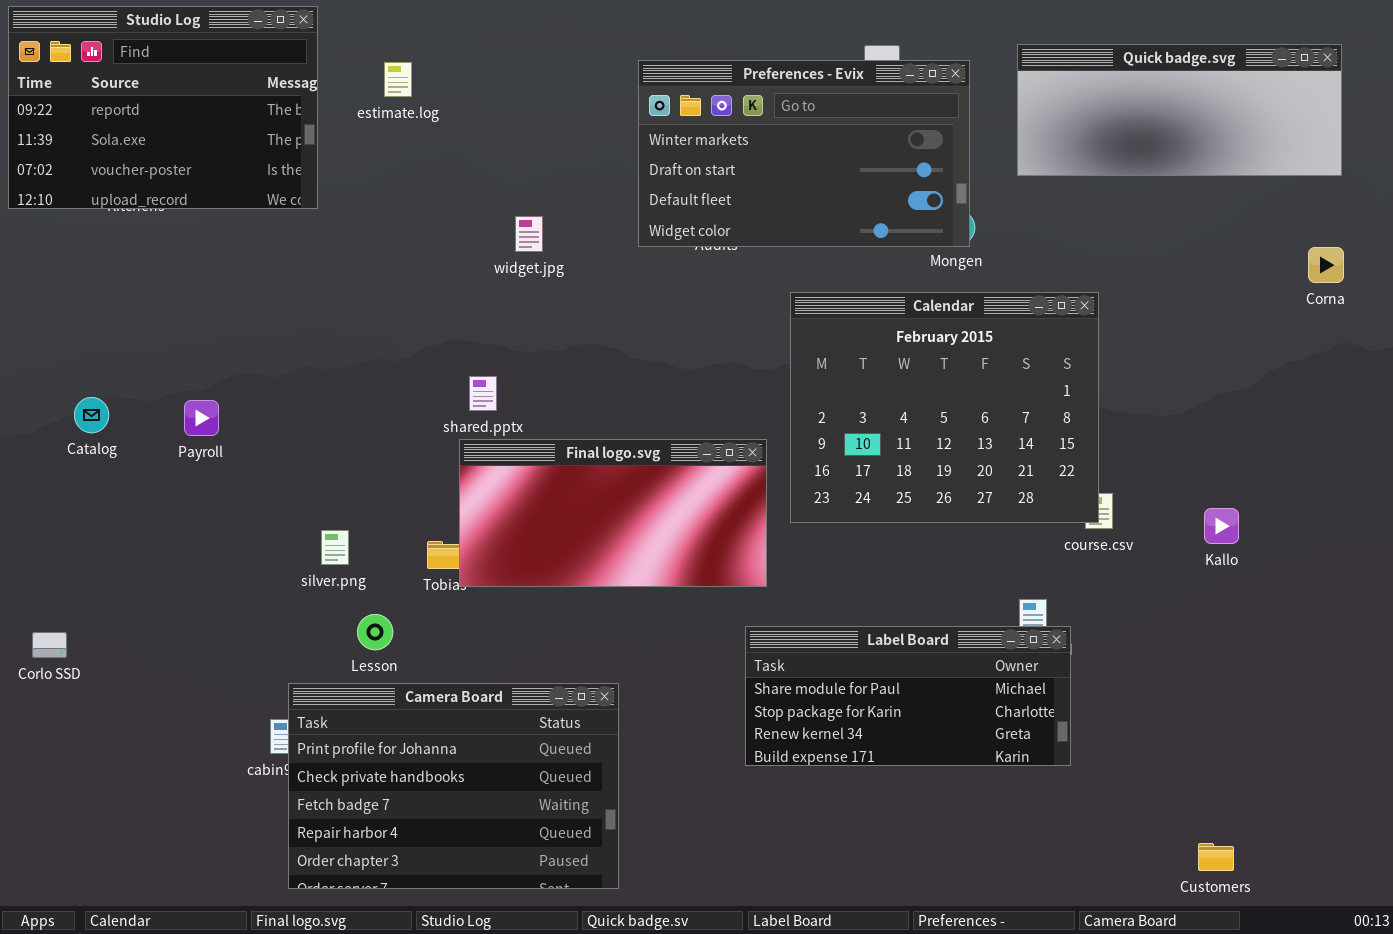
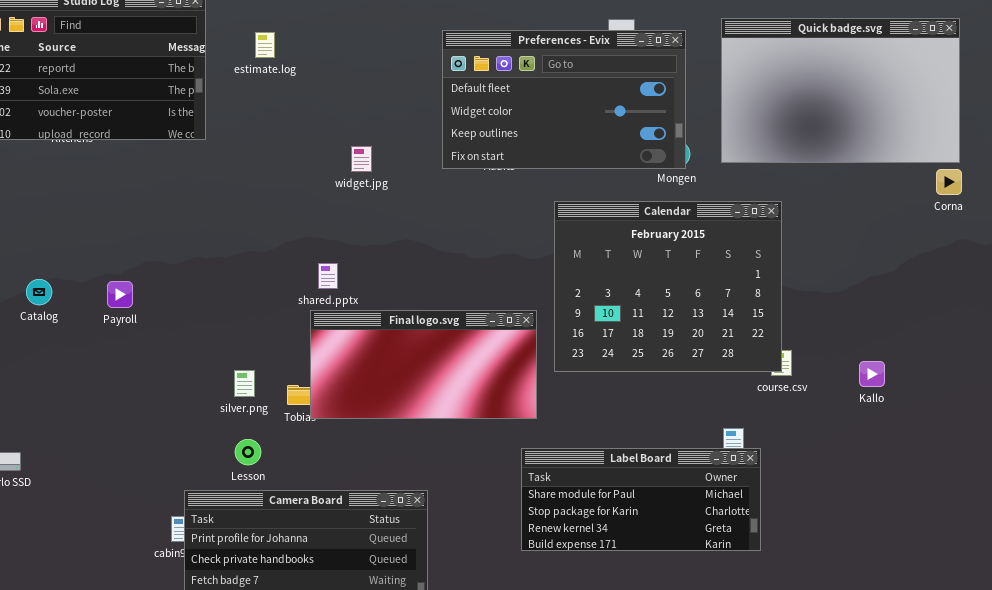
Quick badge.svg: [1017,44,1342,176] -> [721,18,960,163], resized
Preferences - Evix: [638,60,970,247] -> [442,30,686,169], scrolled down 2 rows
silver.png: [321,530,349,565] -> [234,370,255,397], moved

